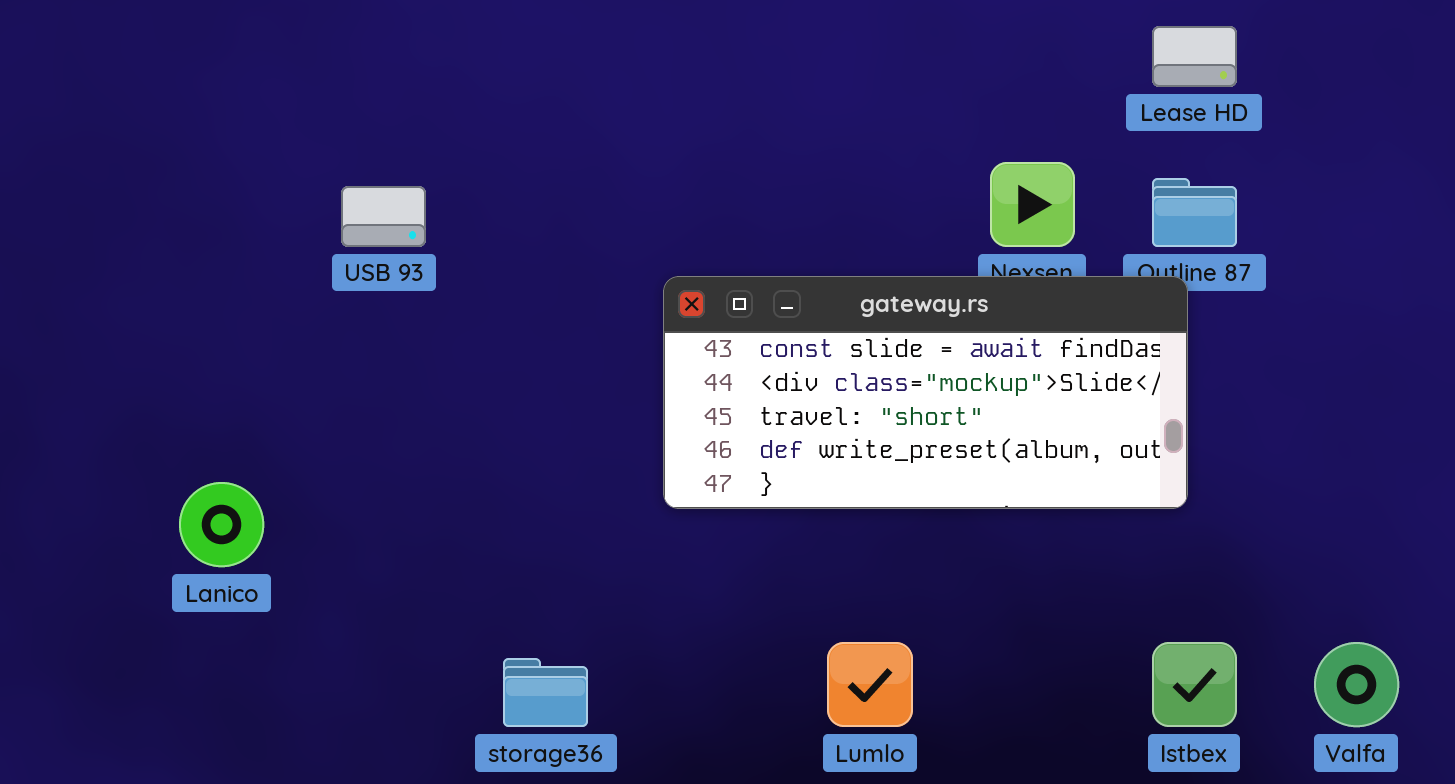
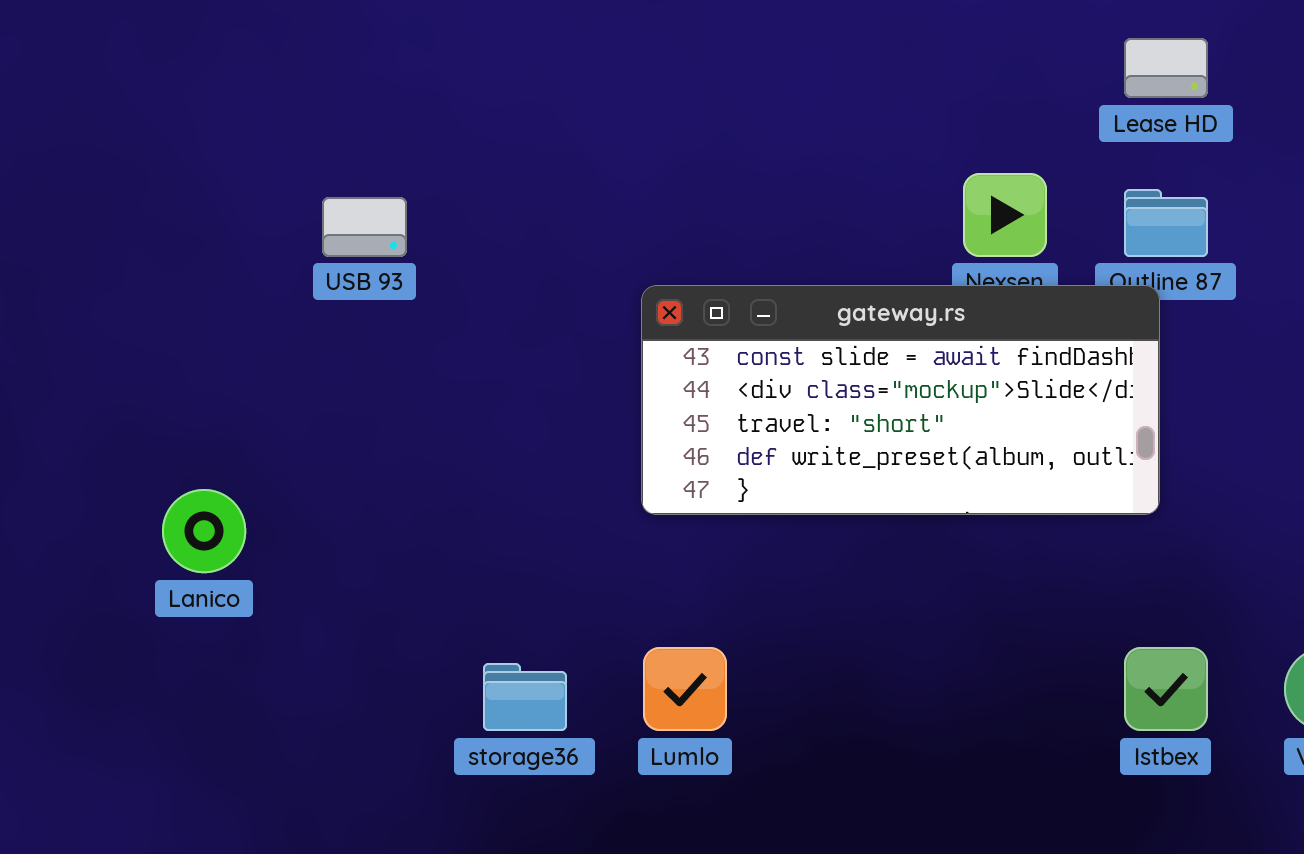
Lumlo: [827,642,913,727] -> [643,647,727,731], moved

